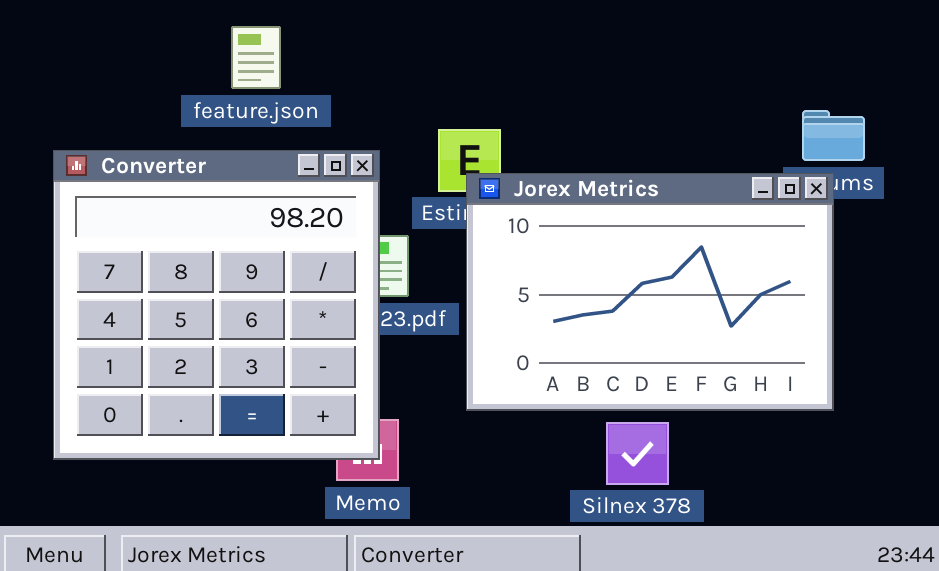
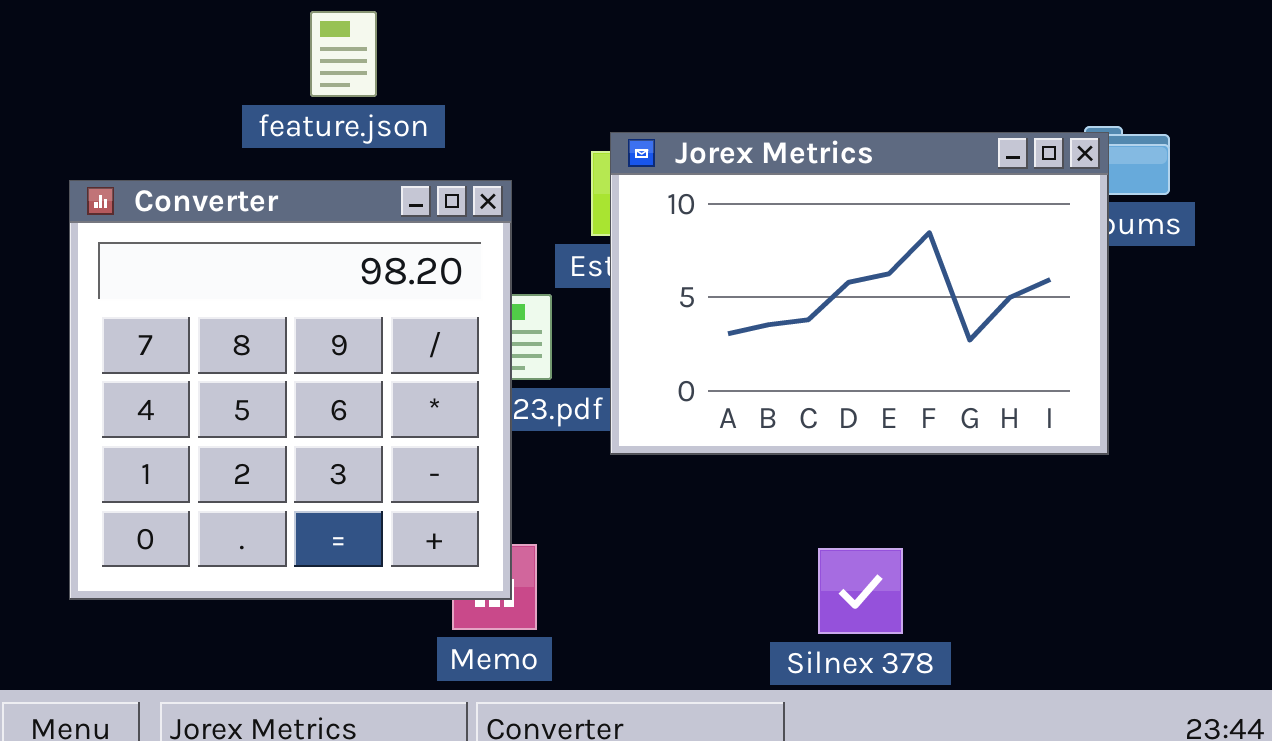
Jorex Metrics: [466,173,834,411] -> [610,132,1109,455], moved

